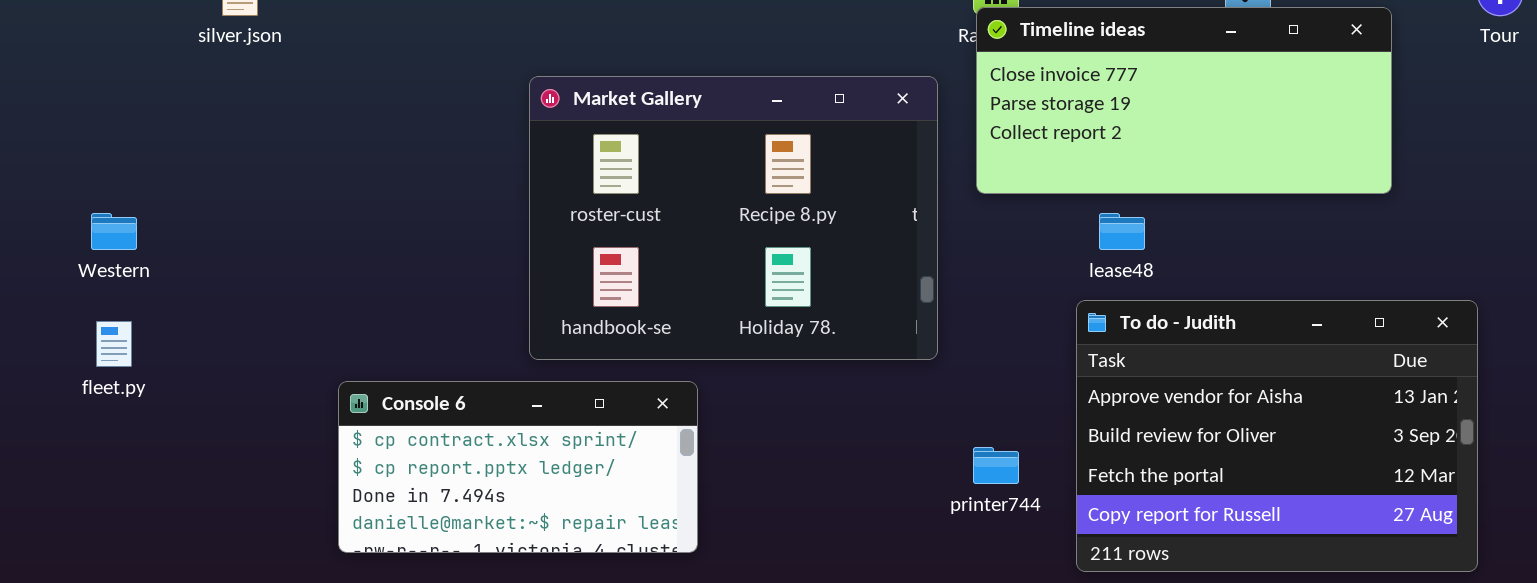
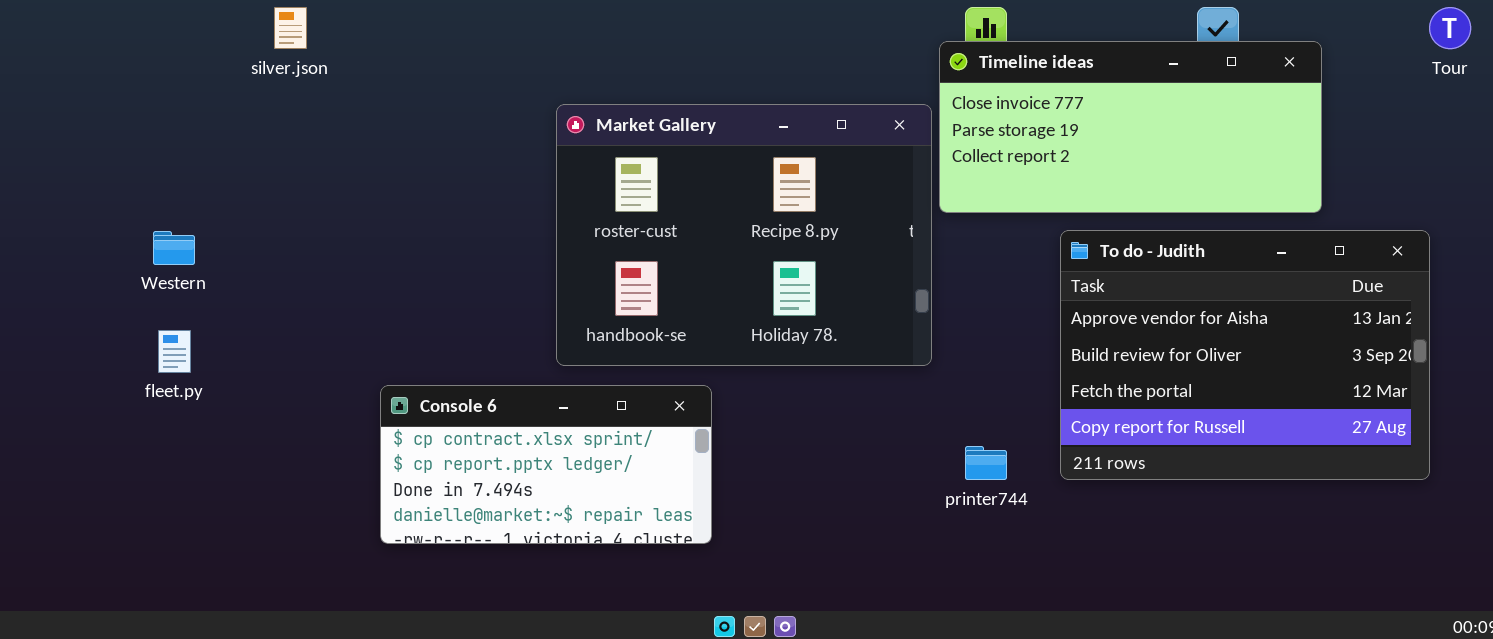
Timeline ideas: [976,7,1392,194] -> [939,41,1322,213], moved
To do - Judith: [1076,300,1478,572] -> [1060,230,1430,480], moved

